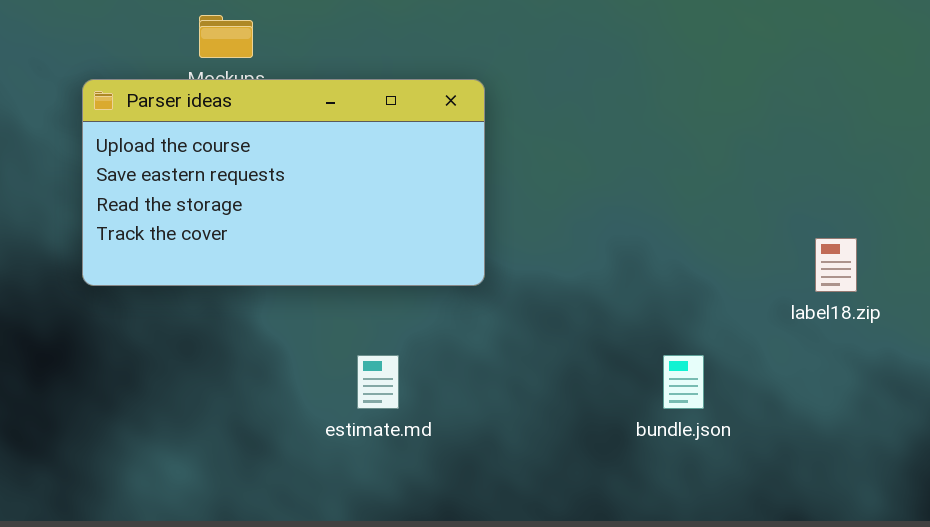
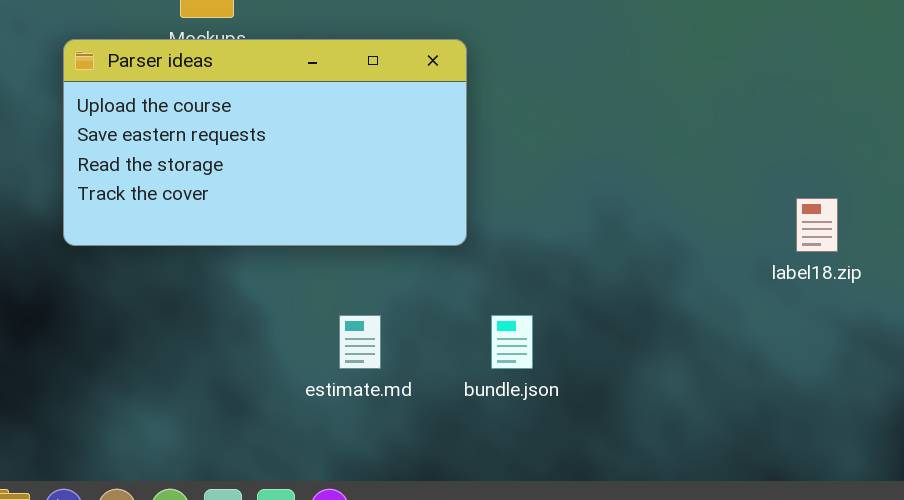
bundle.json: [663,355,704,409] -> [491,315,533,369], moved

